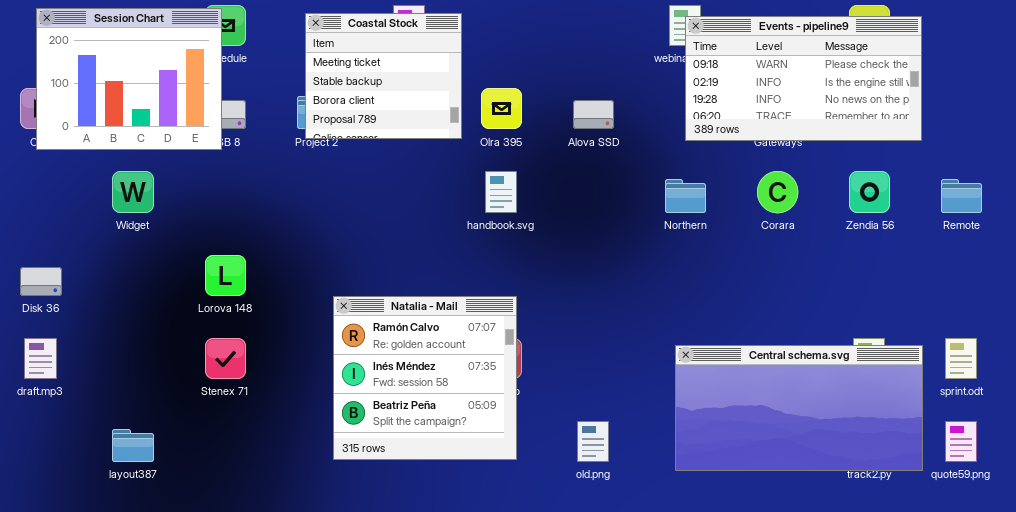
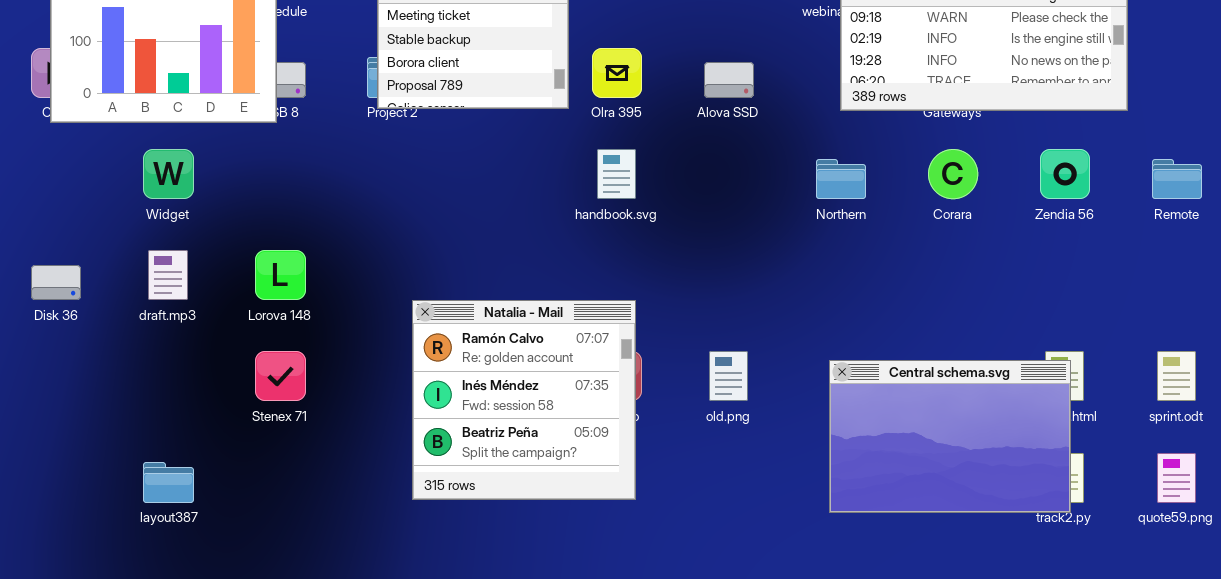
draft.mp3: [24,338,57,379] -> [148,250,188,300], moved
Central schema.svg: [675,345,923,471] -> [829,360,1071,513], resized
old.png: [577,421,609,462] -> [709,351,748,401], moved

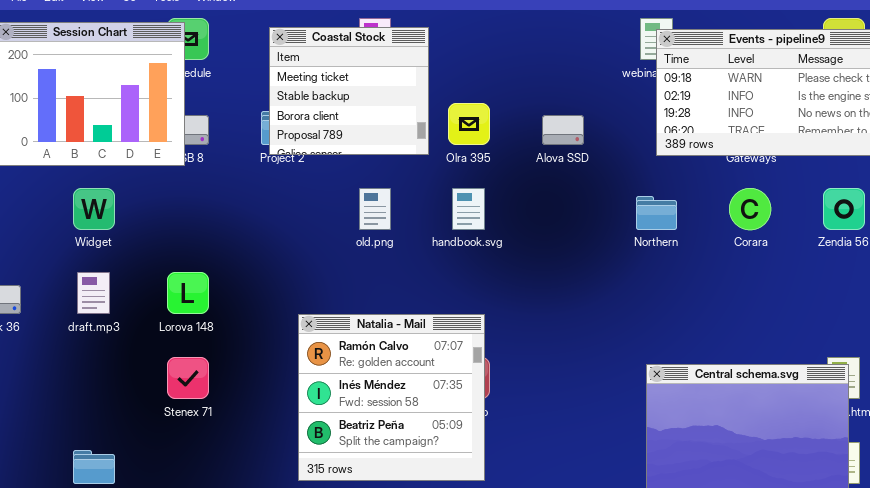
old.png: [709,351,748,401] -> [359,188,391,230], moved

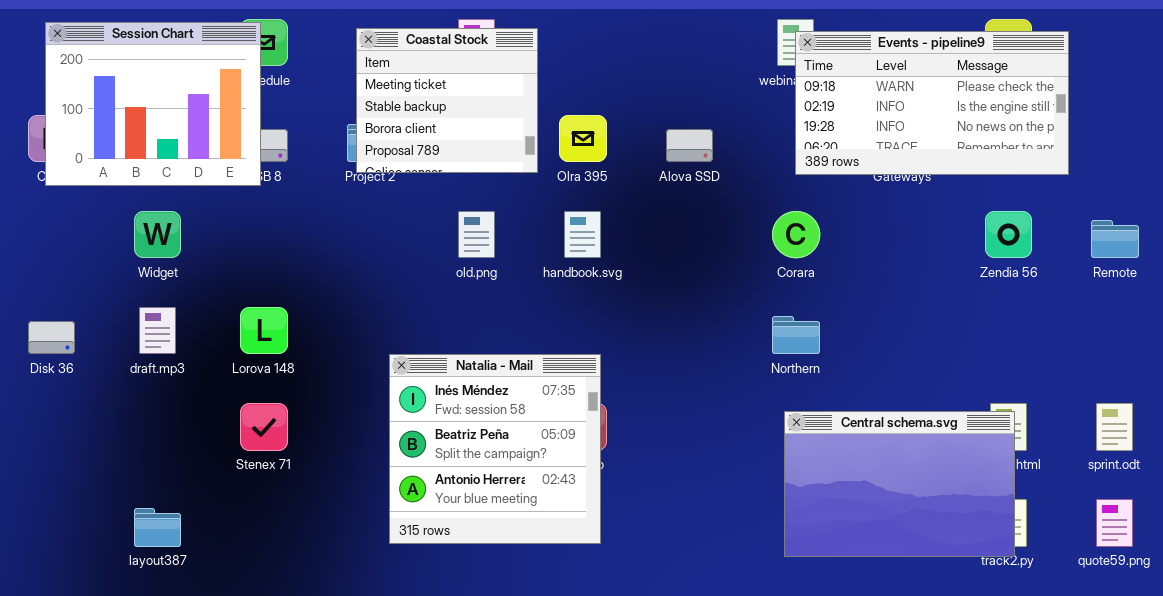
Corara: [729,188,771,230] -> [772,211,820,258], moved
Northern: [636,196,677,230] -> [772,316,820,354], moved
Natalia - Mail: [298,314,485,481] -> [389,354,601,544], scrolled down 1 row

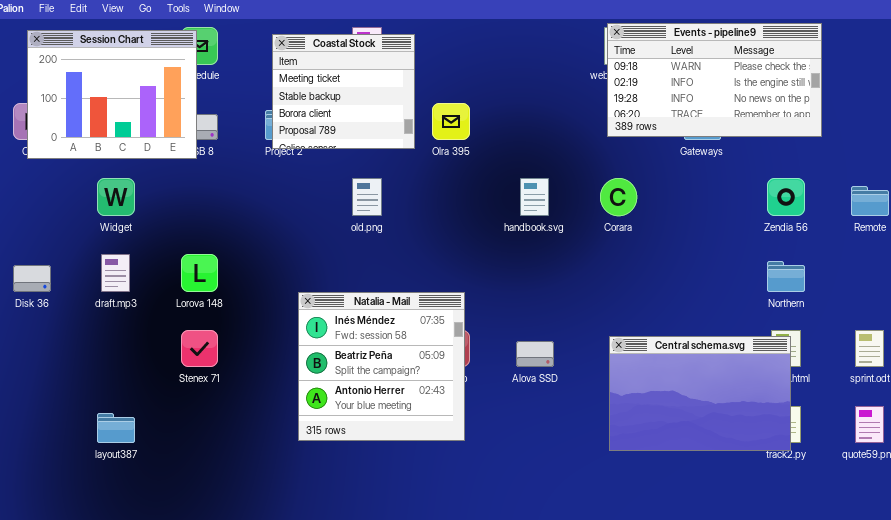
Events - pipeline9: [795,31,1069,175] -> [607,23,822,137], moved
Alova SSD: [666,129,713,162] -> [516,341,554,367], moved
handbook.svg: [564,211,601,258] -> [520,178,549,216], moved
Northern: [772,316,820,354] -> [767,261,805,292], moved

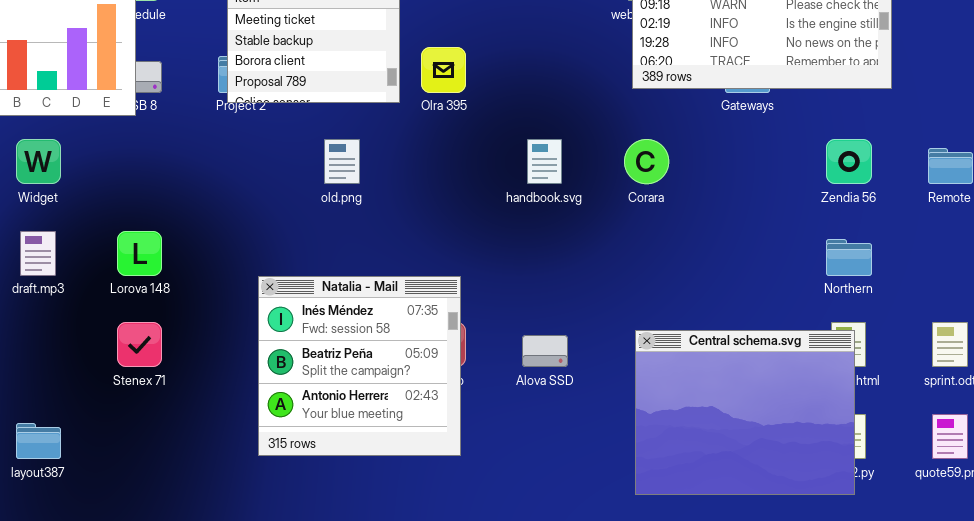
Central schema.svg: [609,336,791,451] -> [635,330,855,495], resized

